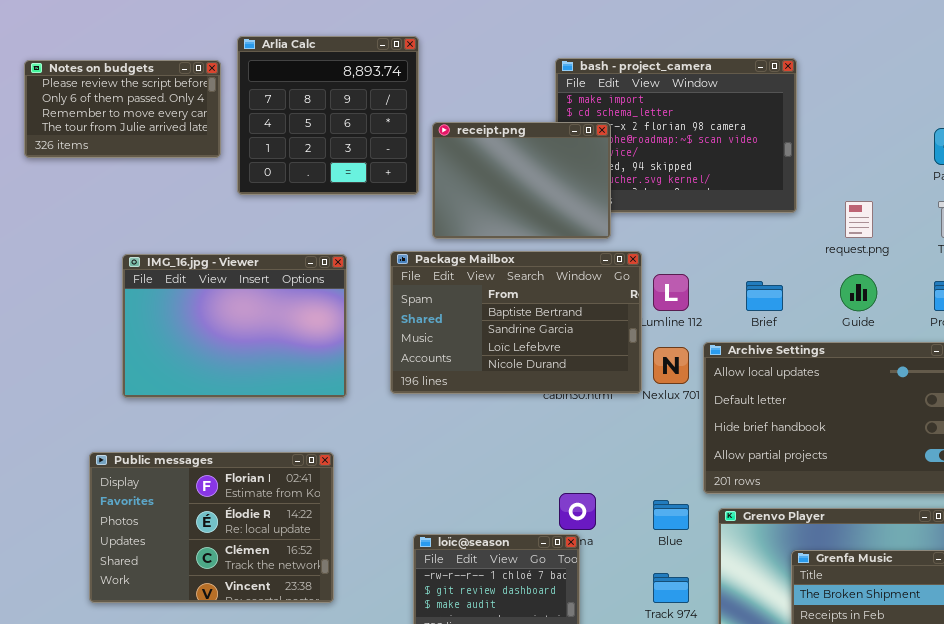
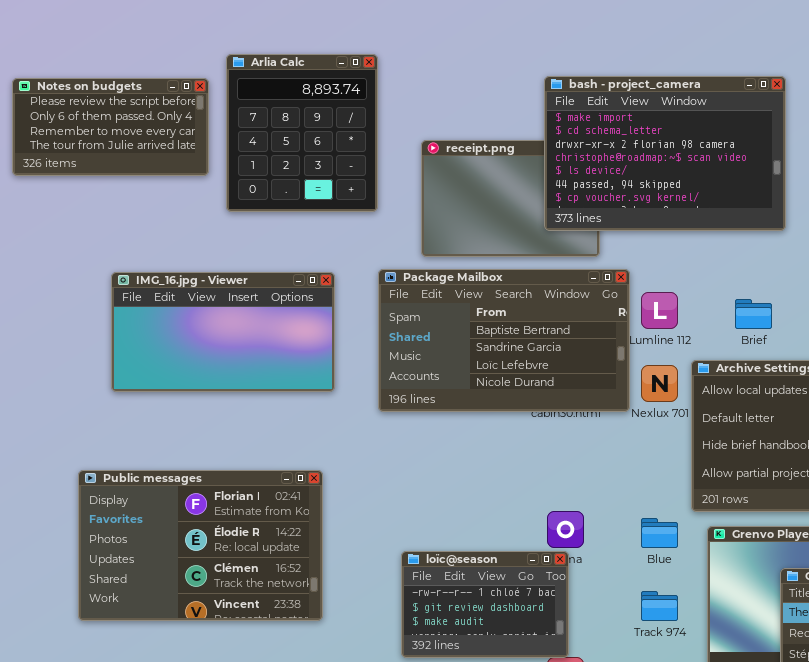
Arlia Calc: [237,36,419,195] -> [226,54,378,212], resized
bash - project_camera: [555,58,797,213] -> [544,76,786,231], raised
IMG_16.jpg - Viewer: [122,254,347,398] -> [111,272,335,392], resized

